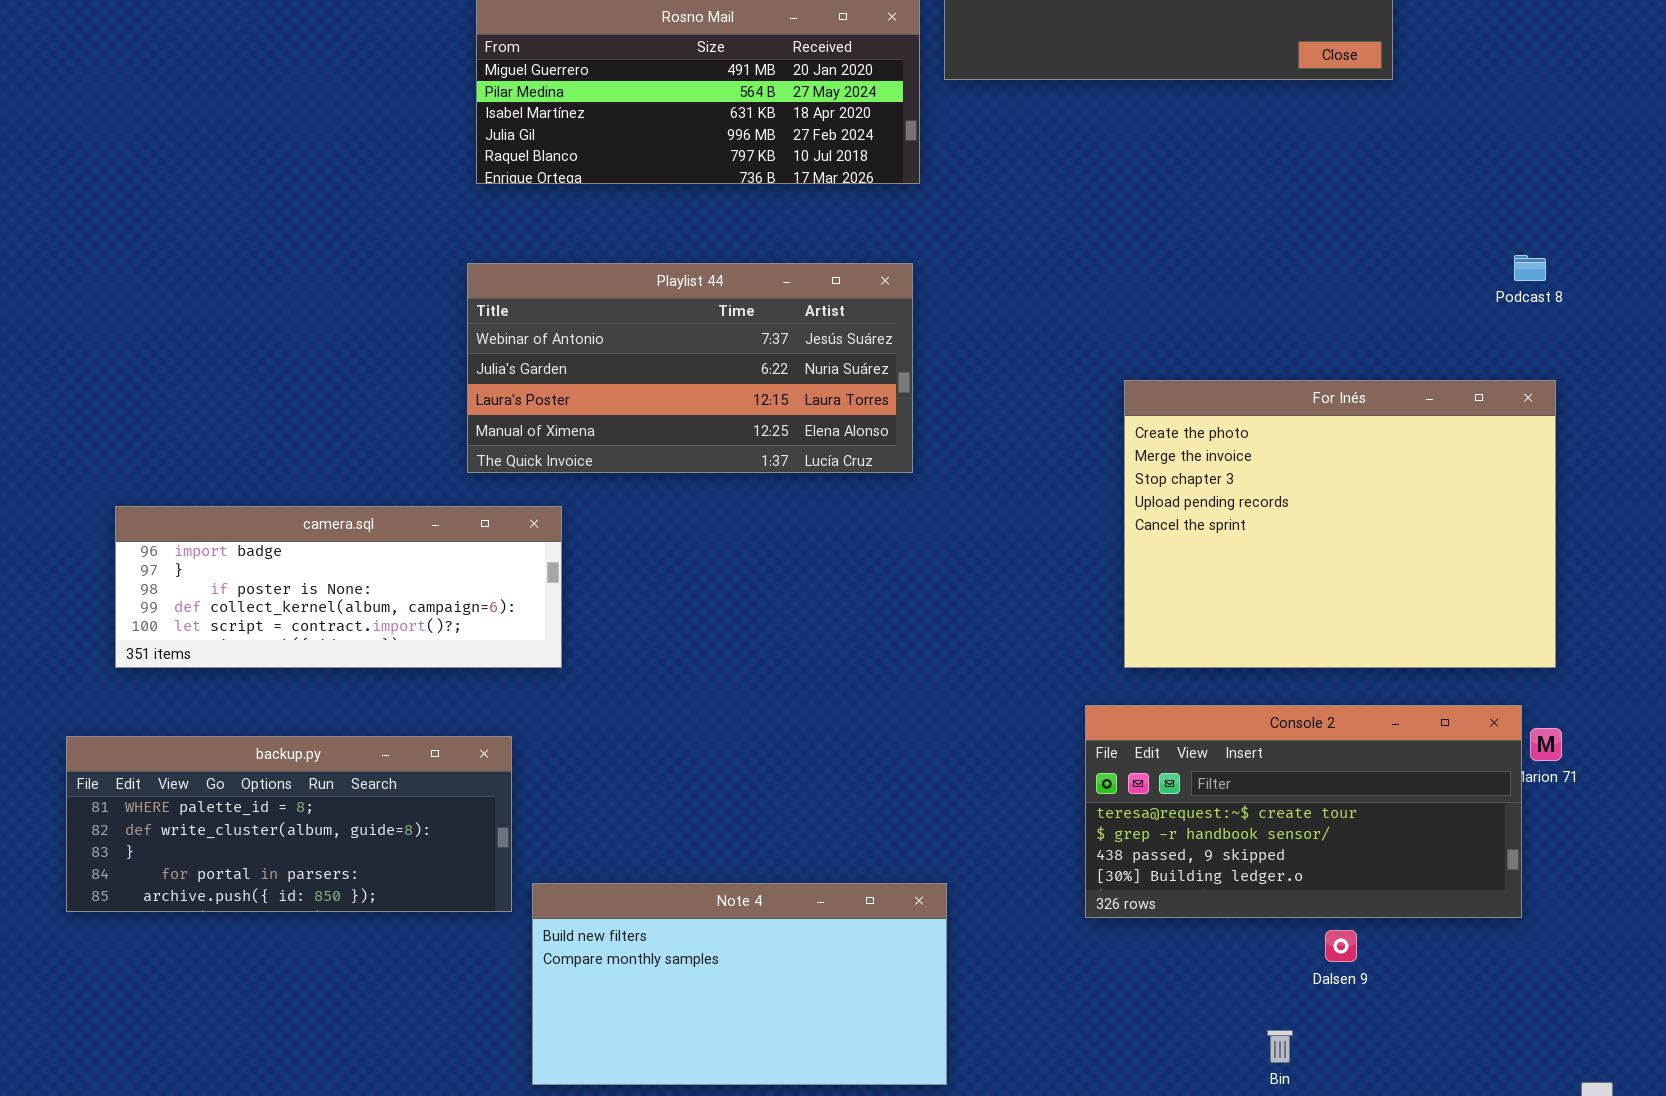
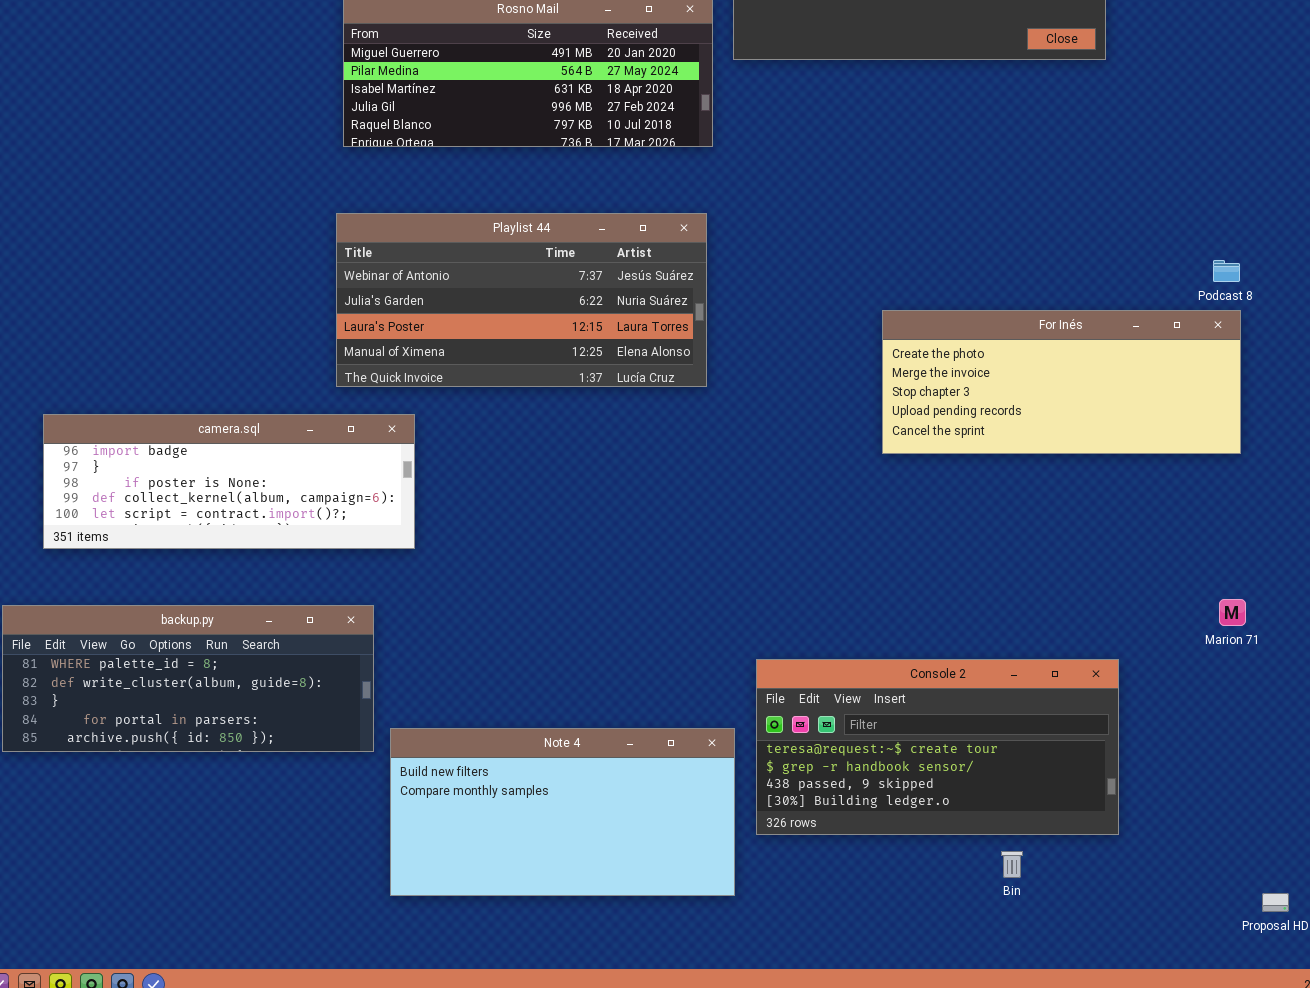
Podcast 8: [1514,255,1546,281] -> [1213,260,1240,282], moved
For Inés: [1124,380,1556,668] -> [882,310,1241,454], resized
Console 2: [1085,705,1522,918] -> [756,659,1119,835], moved

